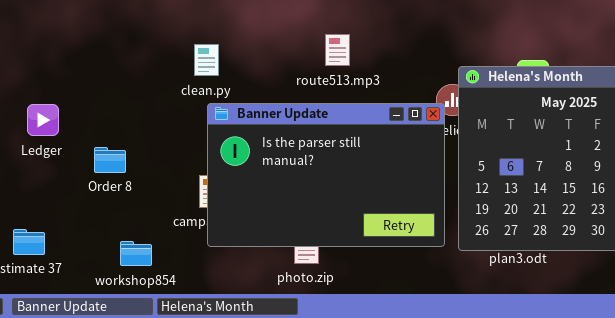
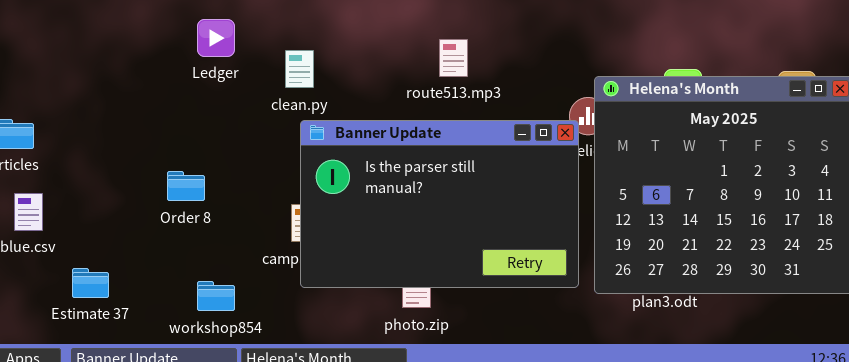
Ledger: [27,104,59,136] -> [197,19,235,57], moved

